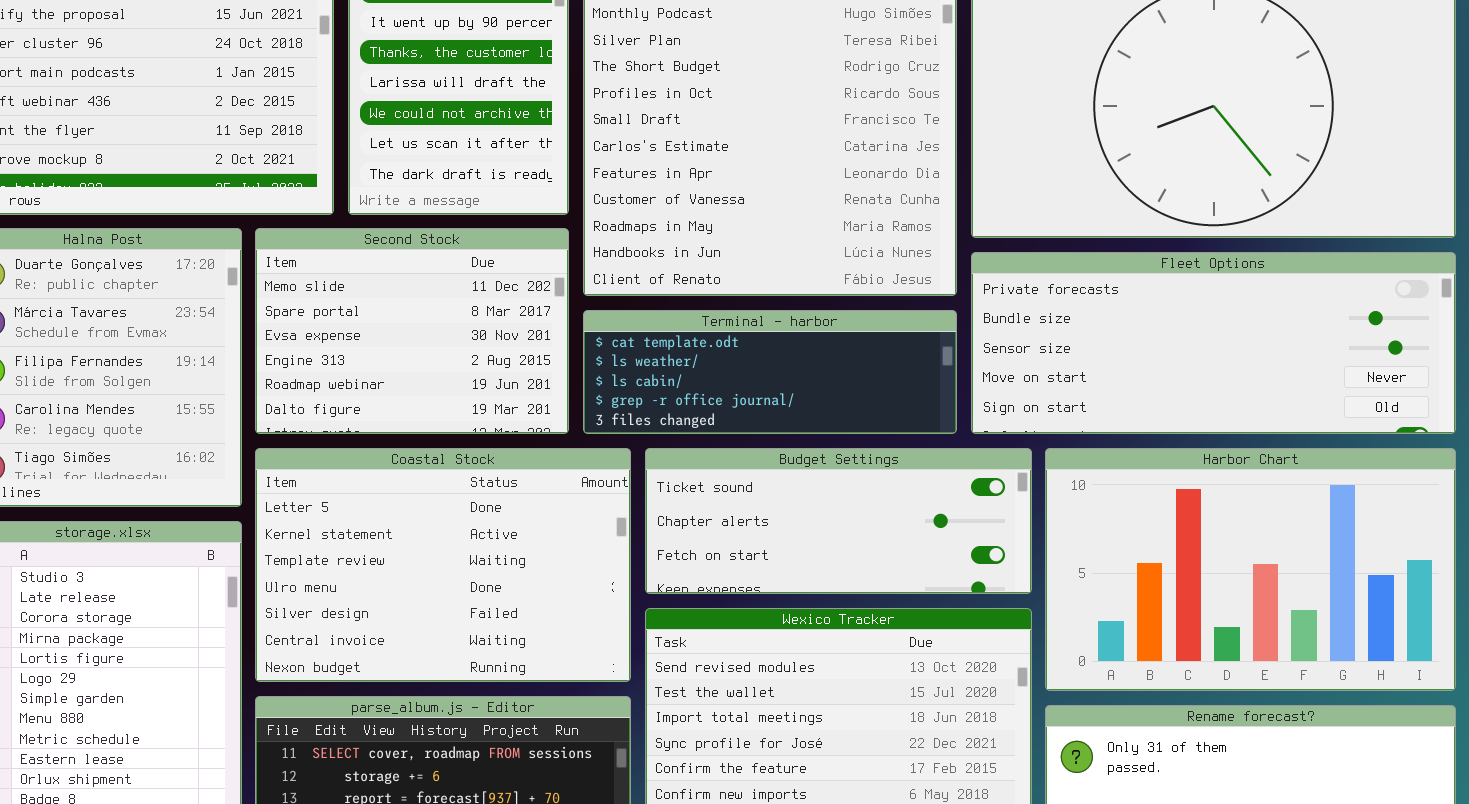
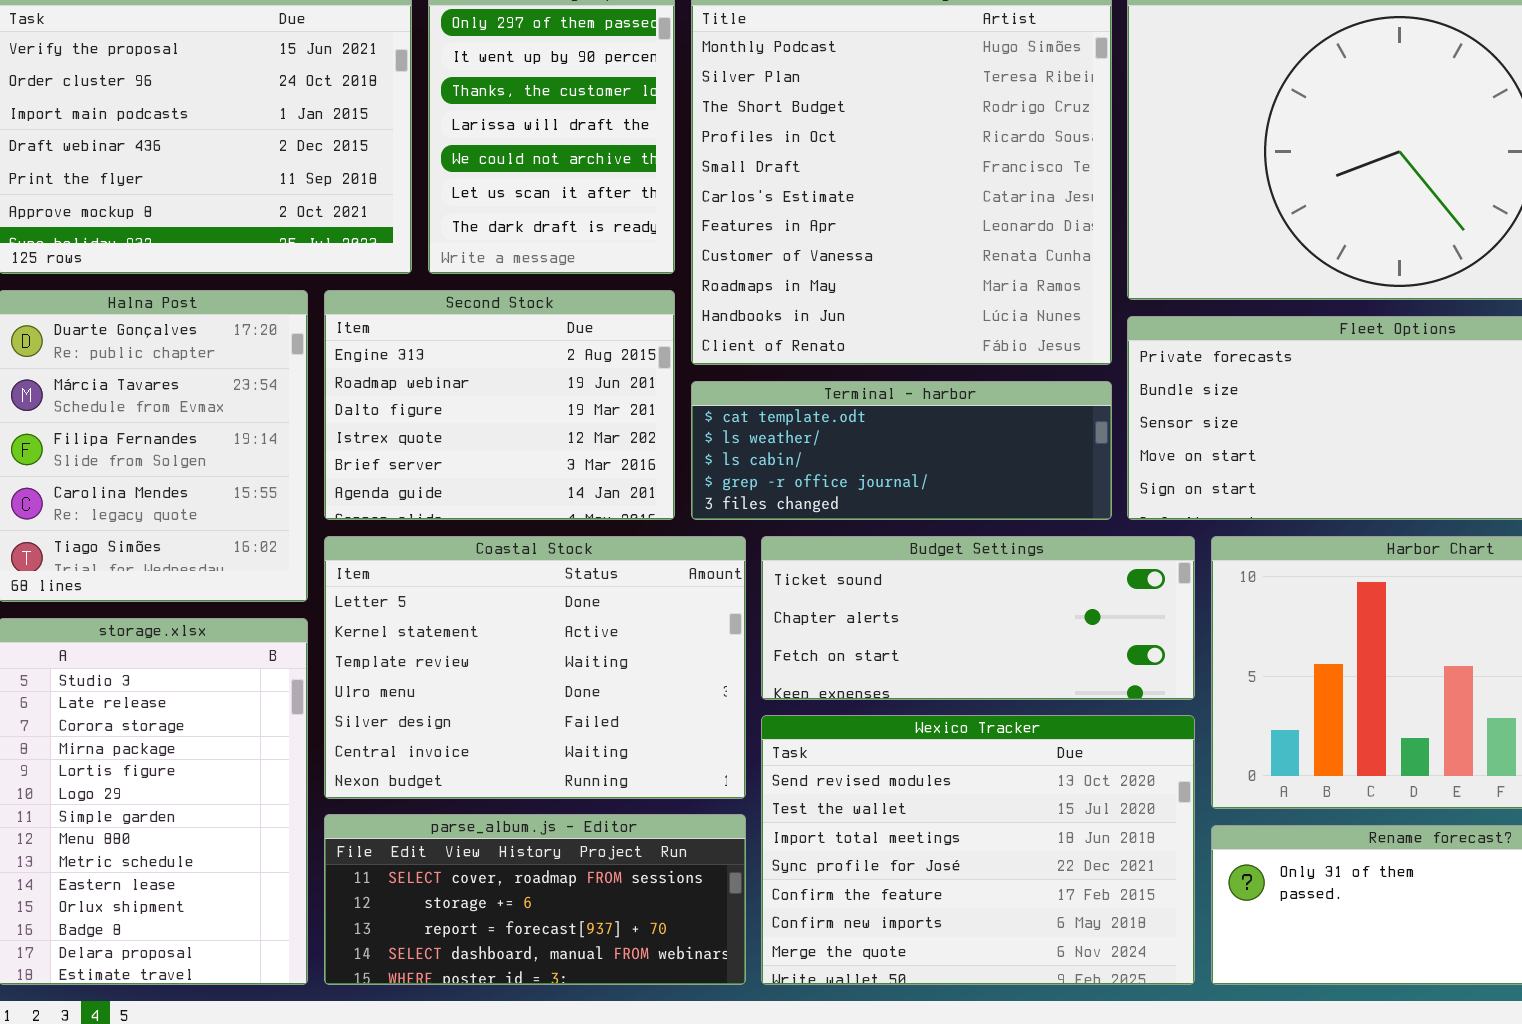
Second Stock: [255,228,569,434] -> [324,290,675,520], scrolled down 3 rows

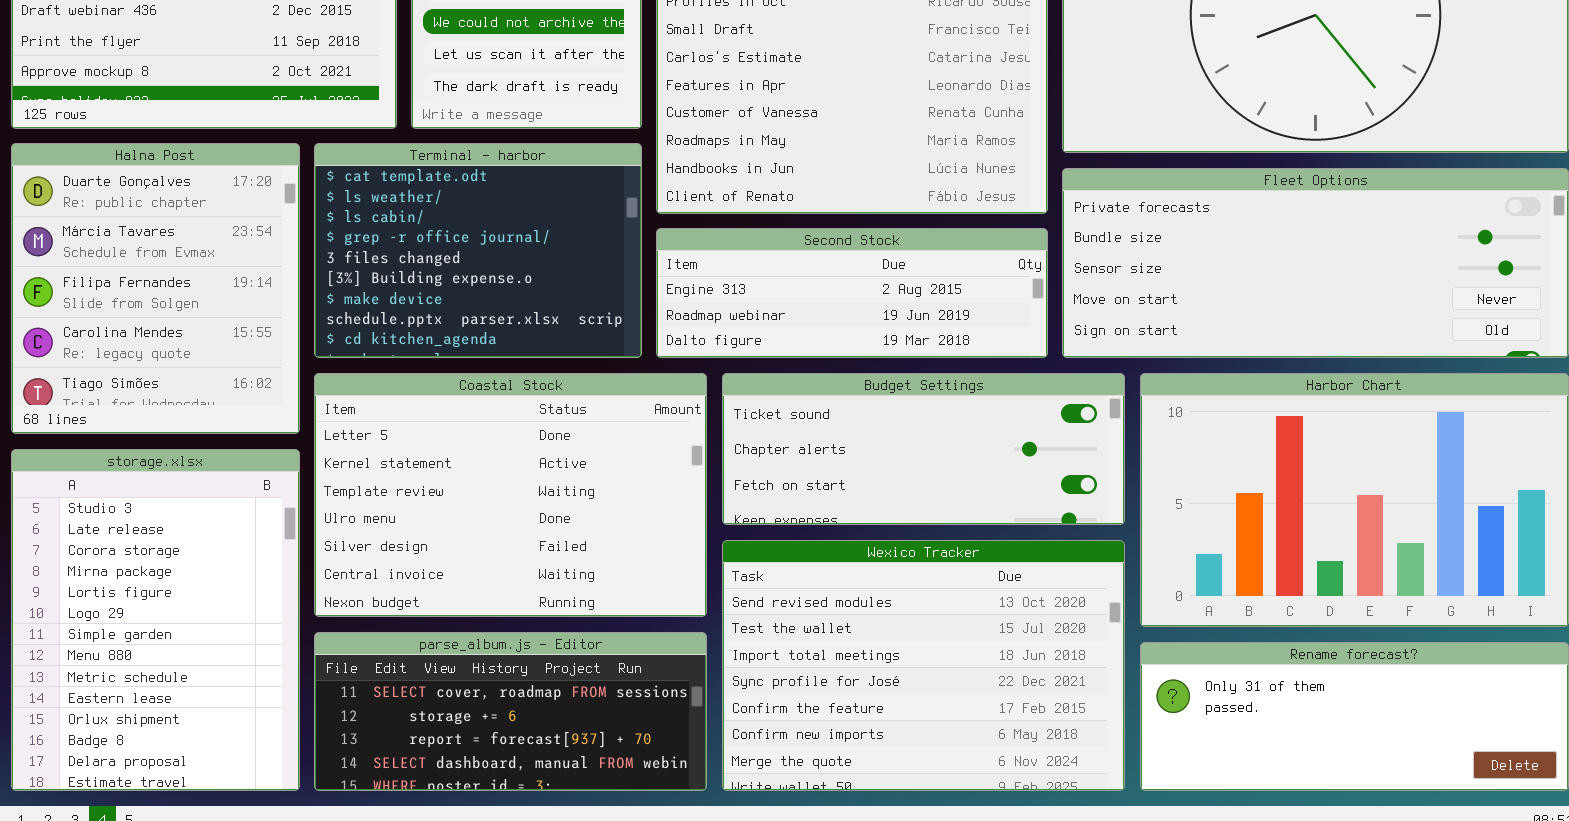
Second Stock: [324,290,675,520] -> [656,228,1048,358], moved, resized
Terminal - harbor: [691,381,1112,520] -> [314,143,642,358], moved, resized

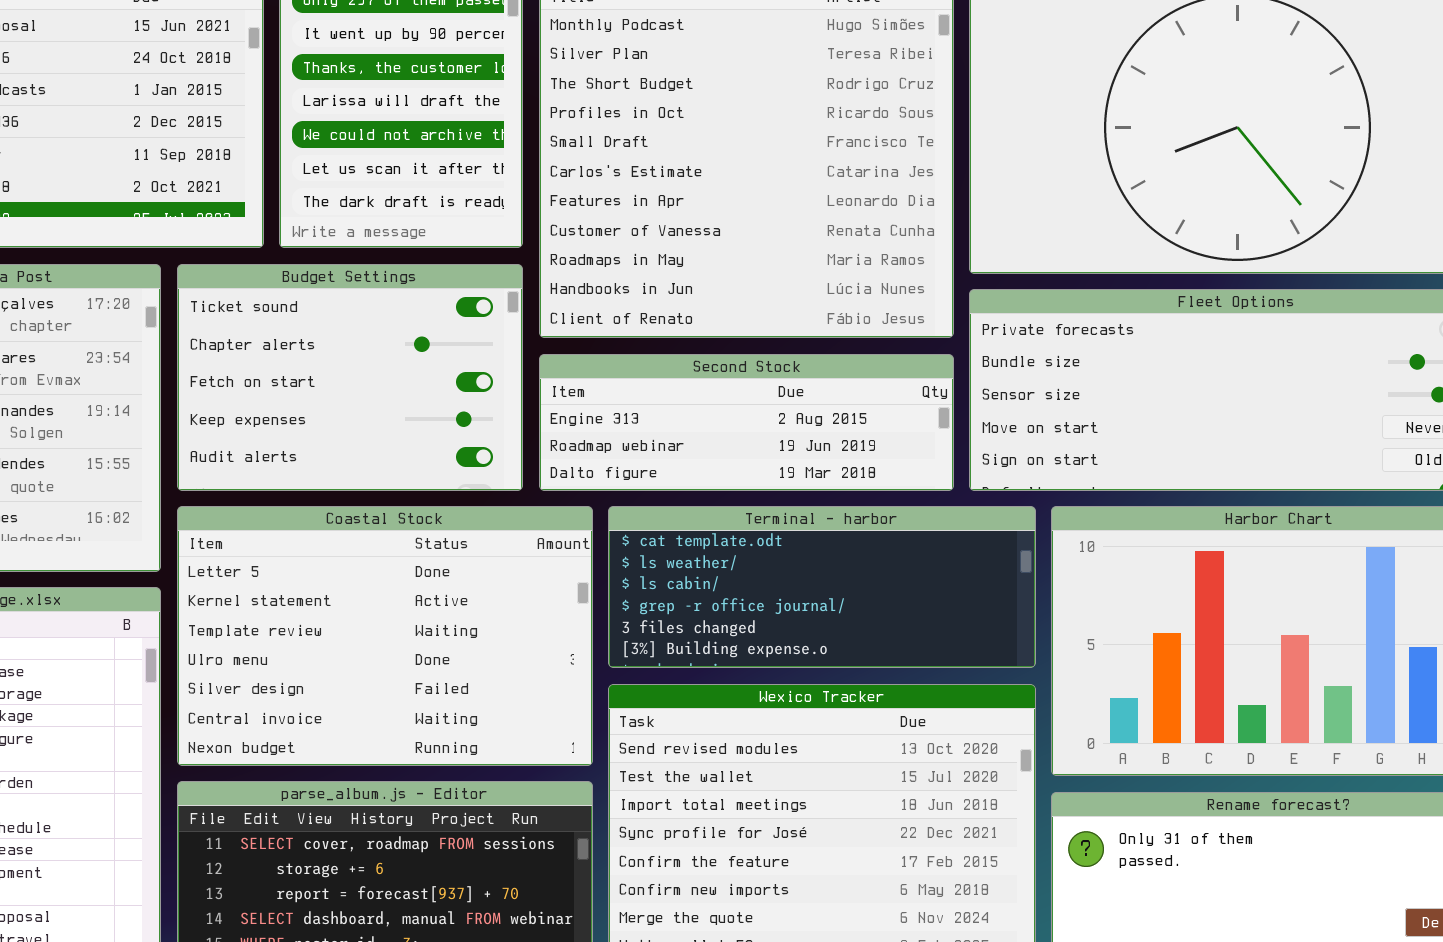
Terminal - harbor: [314,143,642,358] -> [608,506,1036,668], moved, resized
Budget Settings: [722,373,1125,525] -> [177,264,523,491], moved, resized

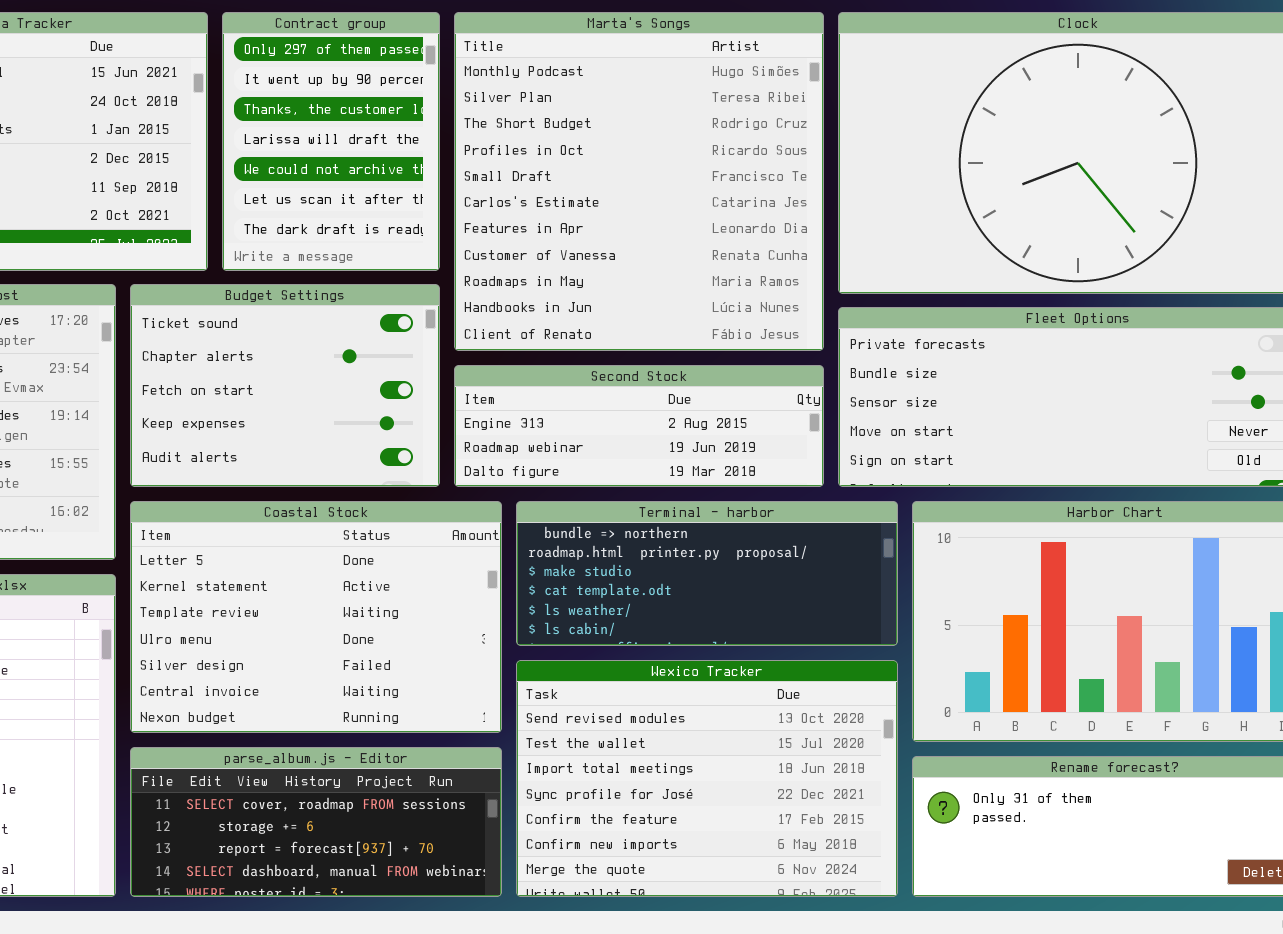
Terminal - harbor: [608,506,1036,668] -> [516,501,898,646], scrolled up 3 rows

